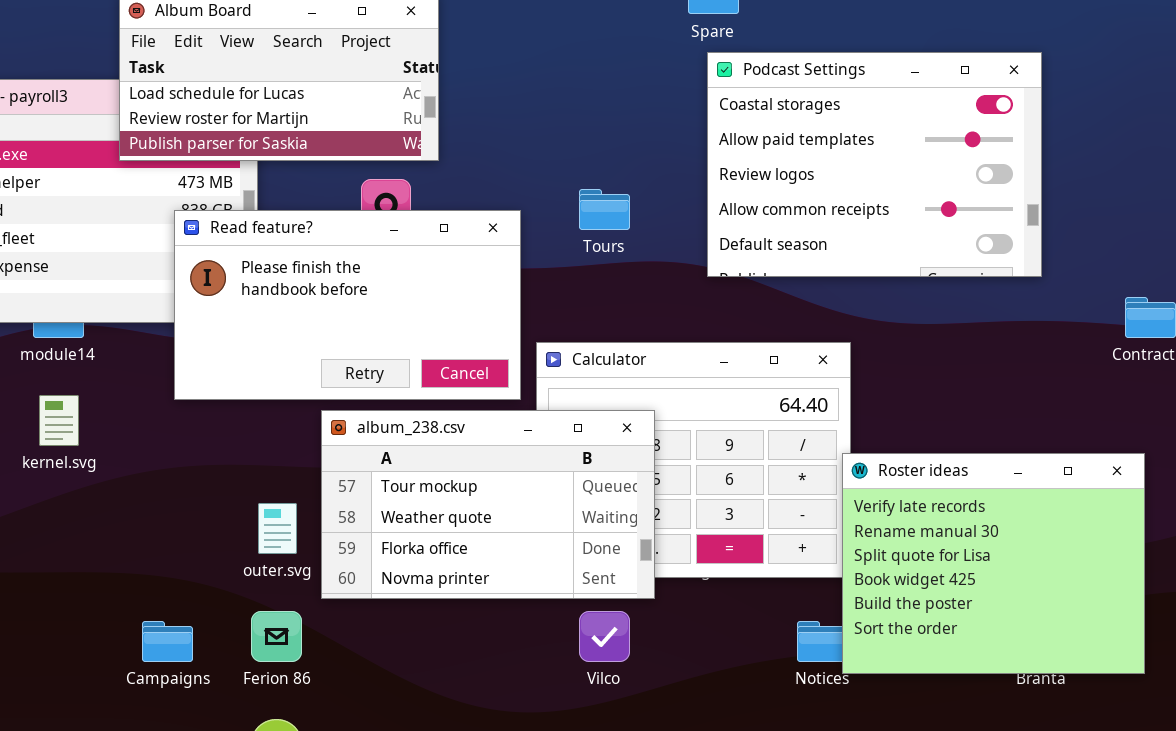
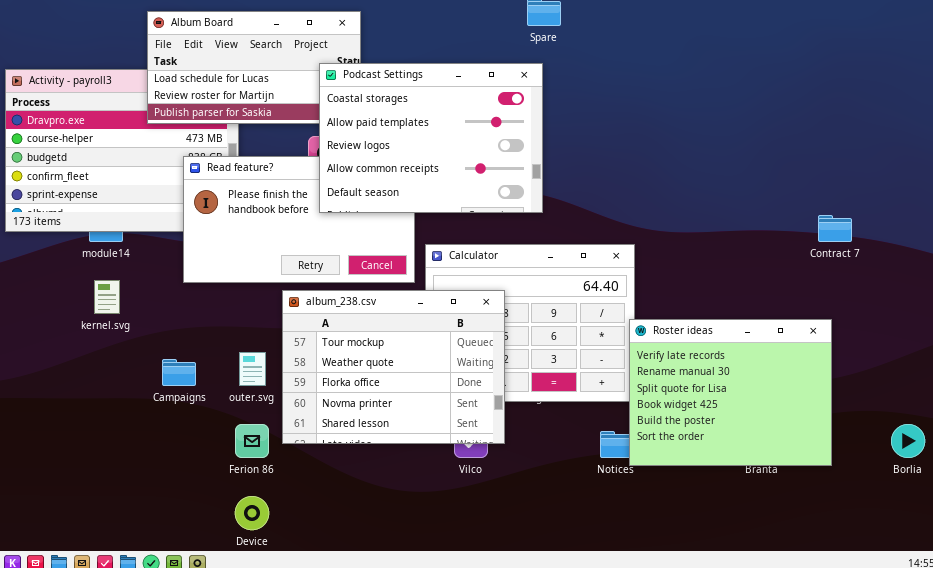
Podcast Settings: [707,52,1042,277] -> [319,63,543,213], moved
album_238.csv: [321,410,655,599] -> [282,290,505,444], resized
Campaigns: [142,621,193,662] -> [162,359,196,386], moved

